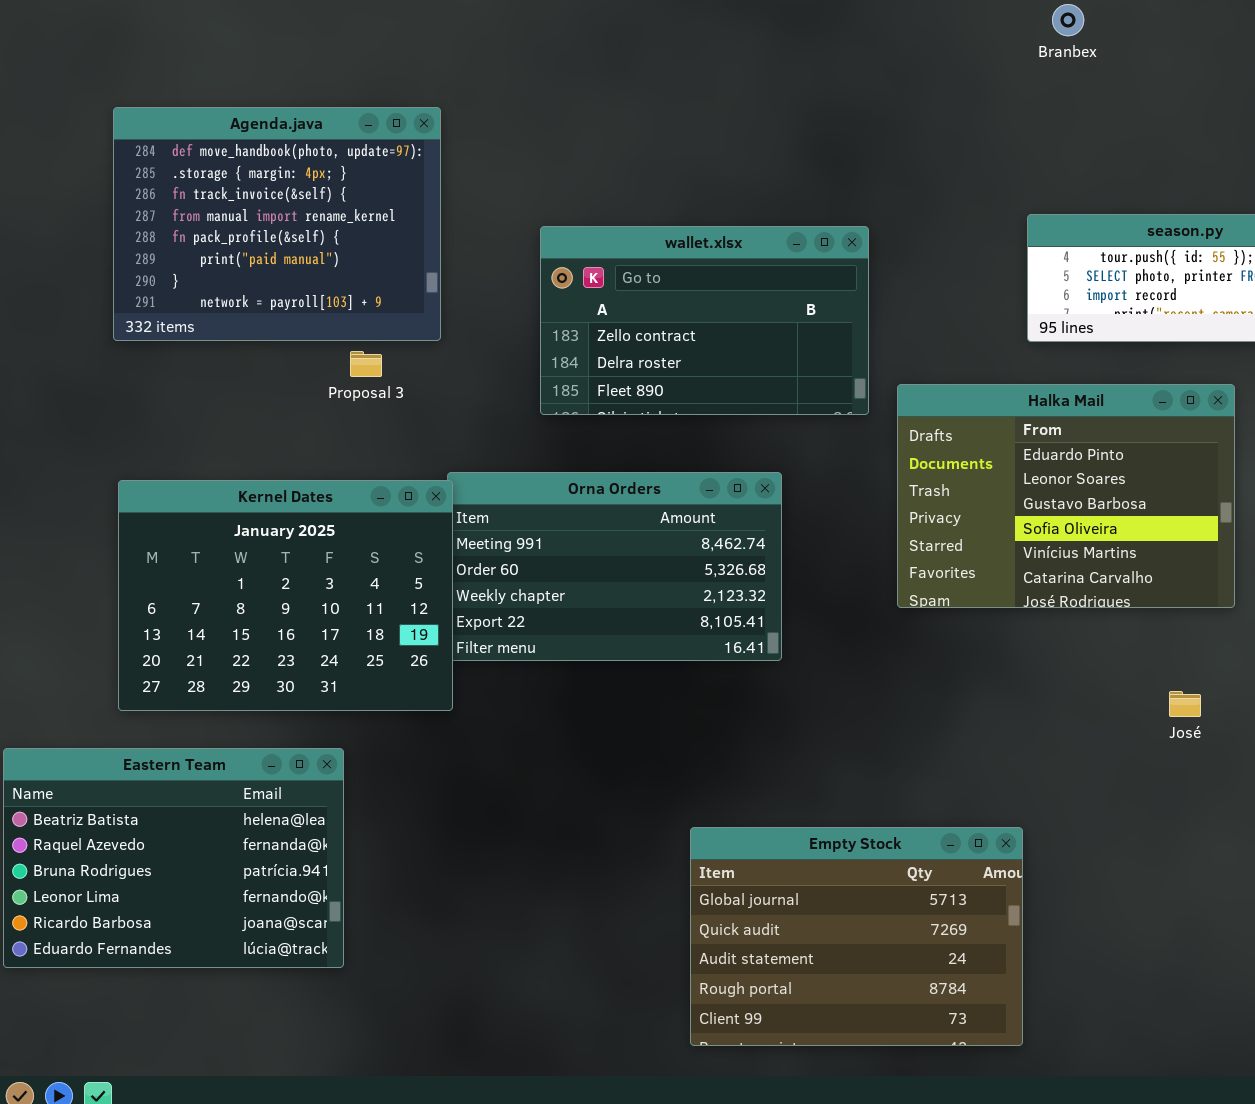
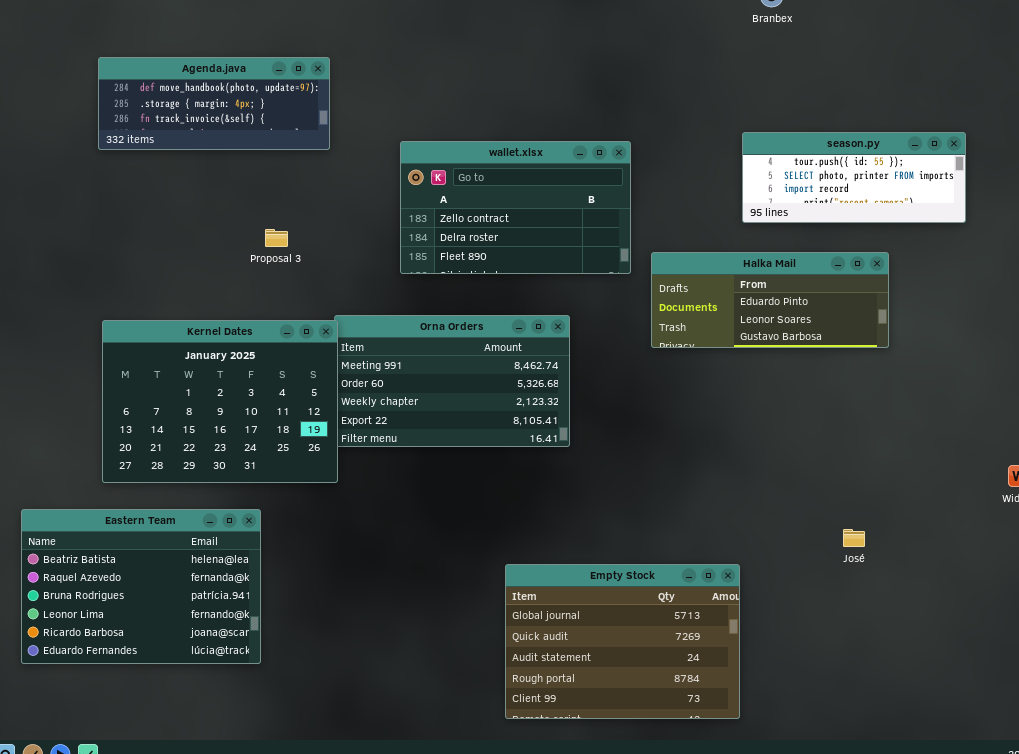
Agenda.java: [113,107,441,341] -> [98,57,330,150], resized
Halka Mail: [897,384,1235,608] -> [651,252,889,348], resized
José: [1169,691,1201,717] -> [843,529,865,547], moved

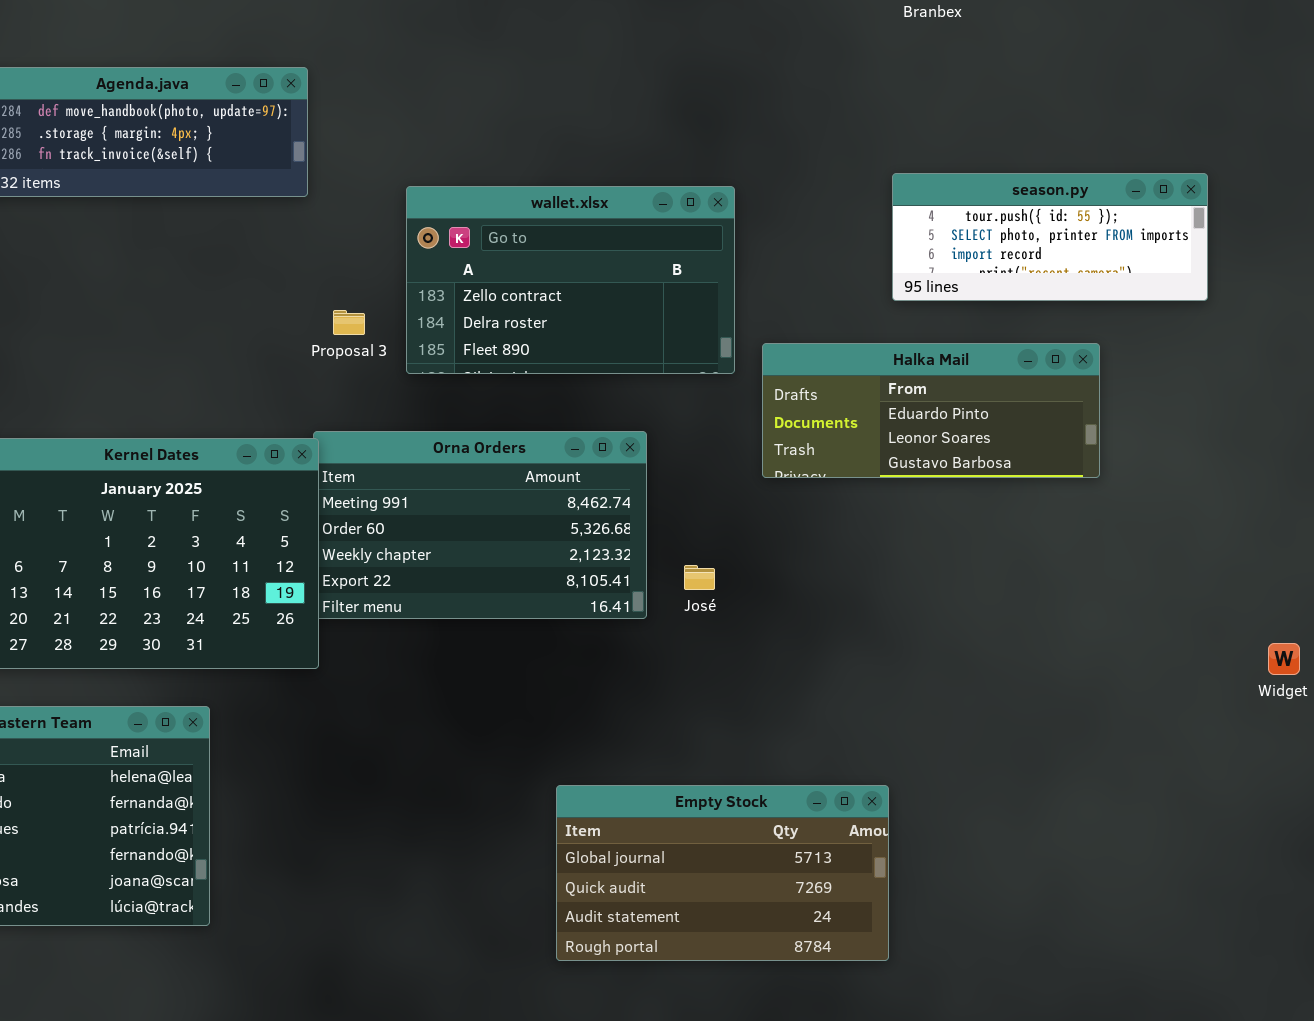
Proposal 3: [265,229,288,247] -> [333,310,365,335], moved
José: [843,529,865,547] -> [684,565,715,590], moved
Empty Stock: [505,564,740,719] -> [556,785,889,961], resized

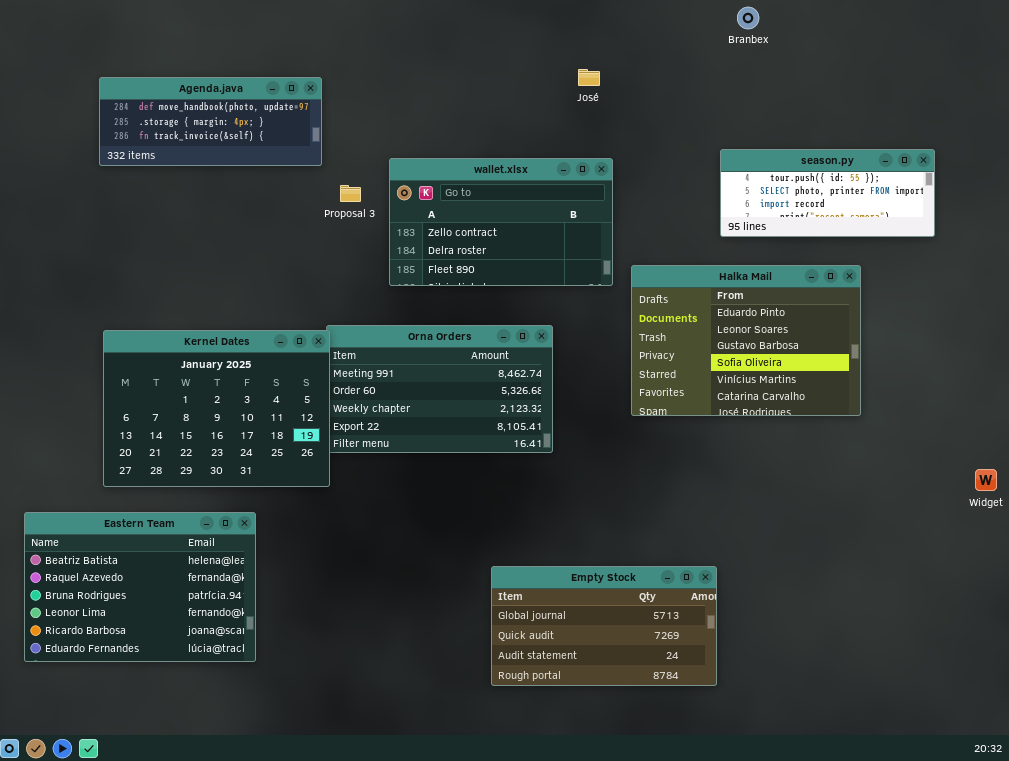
Proposal 3: [333,310,365,335] -> [340,185,361,202], moved
Halka Mail: [762,343,1100,478] -> [631,265,861,416], resized
José: [684,565,715,590] -> [578,69,600,86], moved

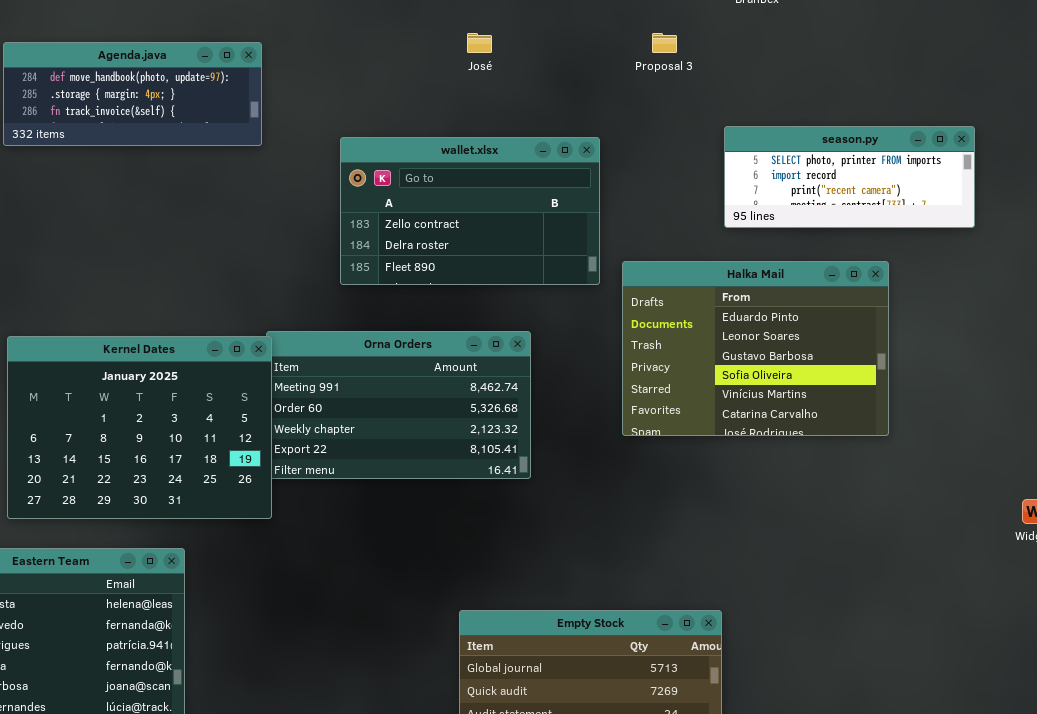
José: [578,69,600,86] -> [467,33,492,53], moved
season.py: [720,149,935,237] -> [724,126,975,228], scrolled down 1 row
Proposal 3: [340,185,361,202] -> [652,33,677,53], moved

